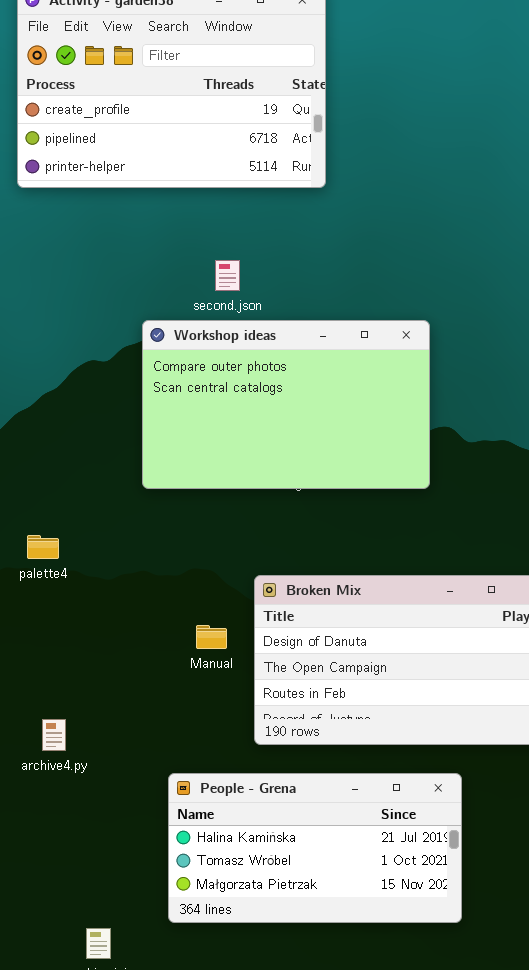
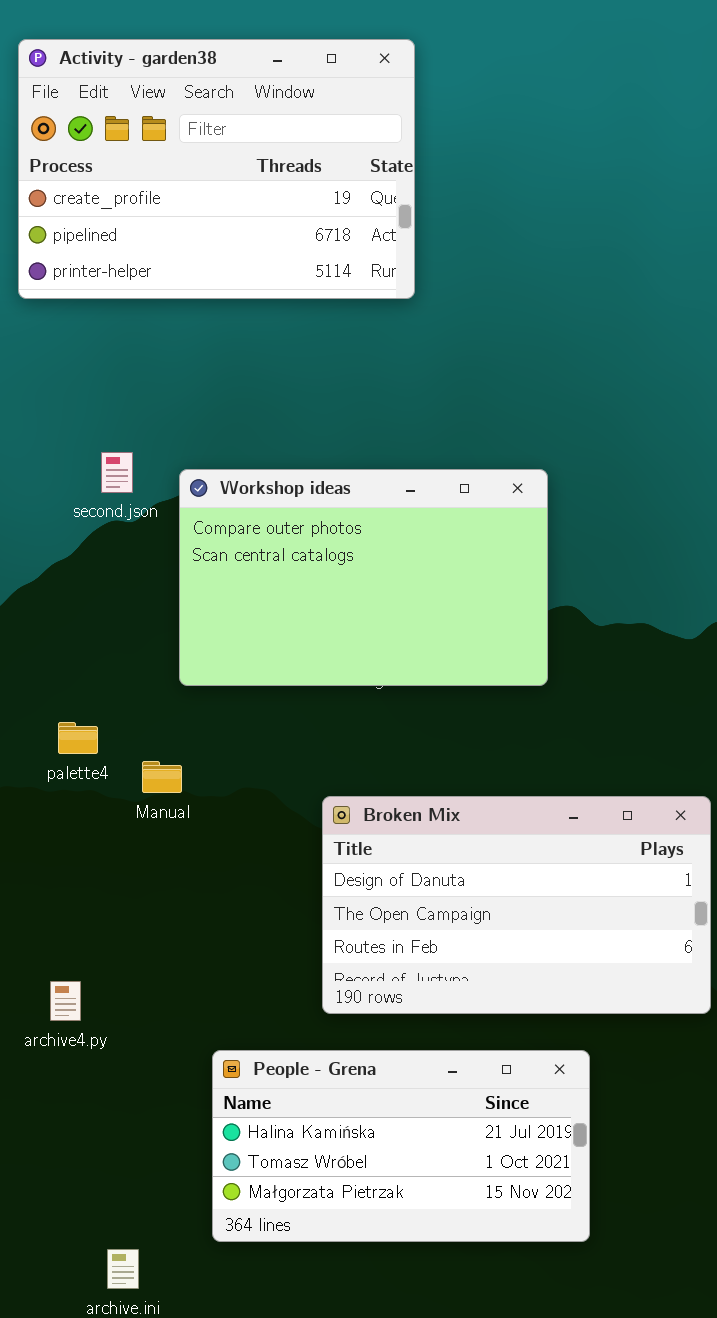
second.json: [215,260,240,291] -> [101,452,133,493], moved
palette4: [27,535,59,559] -> [58,722,98,754], moved
Manual: [196,625,227,649] -> [142,761,182,793], moved

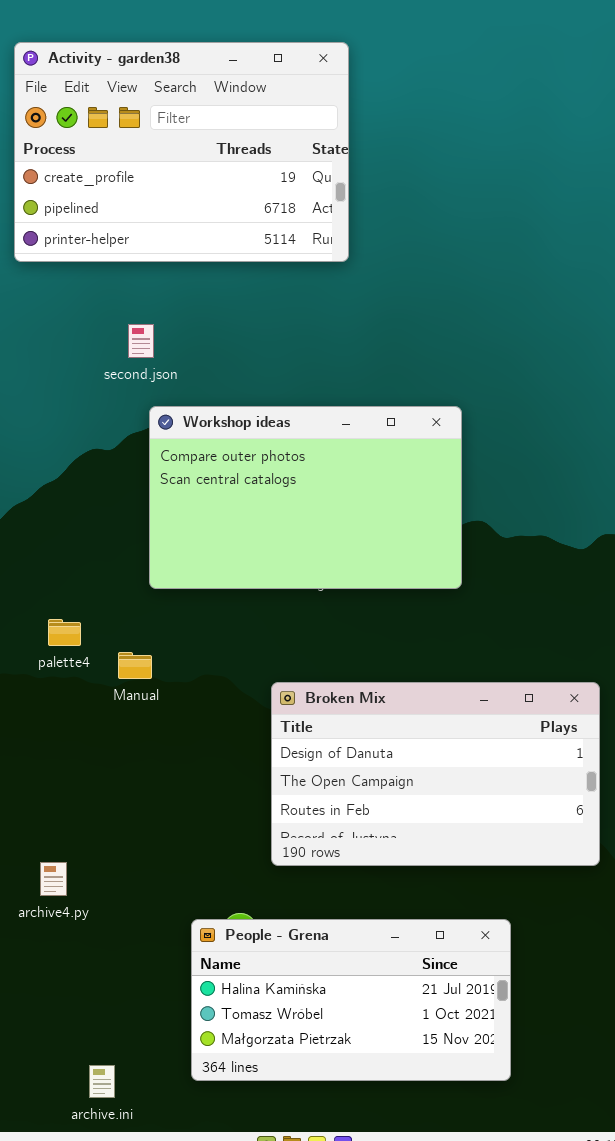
second.json: [101,452,133,493] -> [128,324,154,358], moved
archive4.py: [50,981,81,1021] -> [40,862,67,896], moved
People - Grena: [212,1050,590,1242] -> [191,919,511,1081], moved

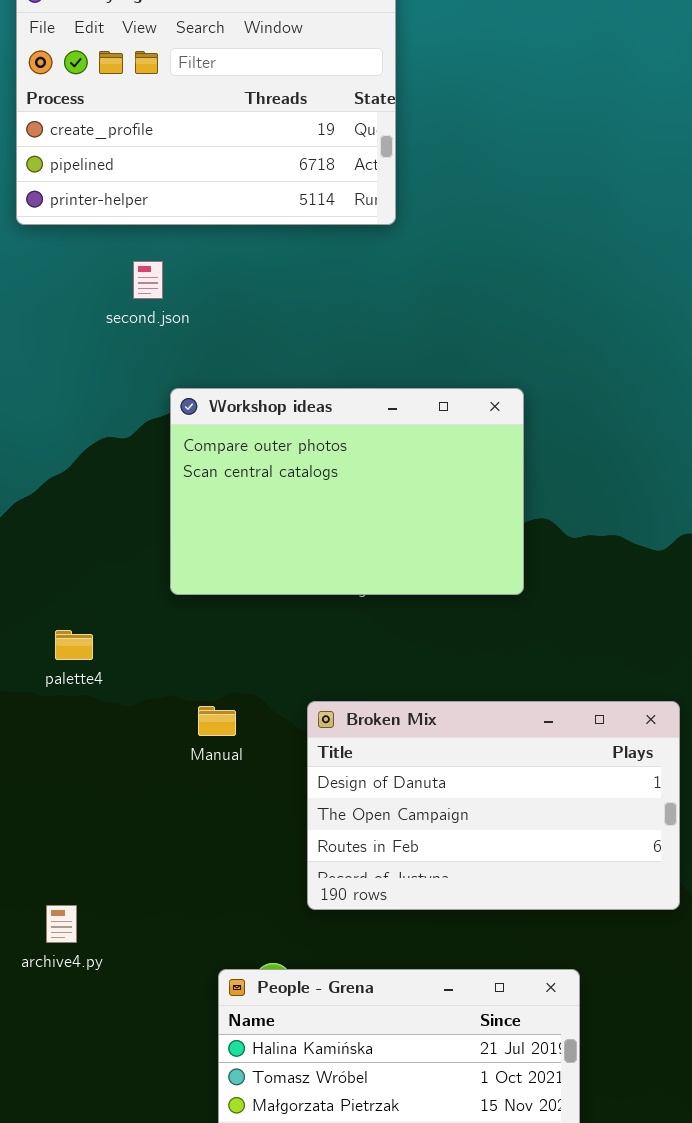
second.json: [128,324,154,358] -> [133,261,163,299], moved
Manual: [118,652,152,679] -> [198,706,236,736], moved

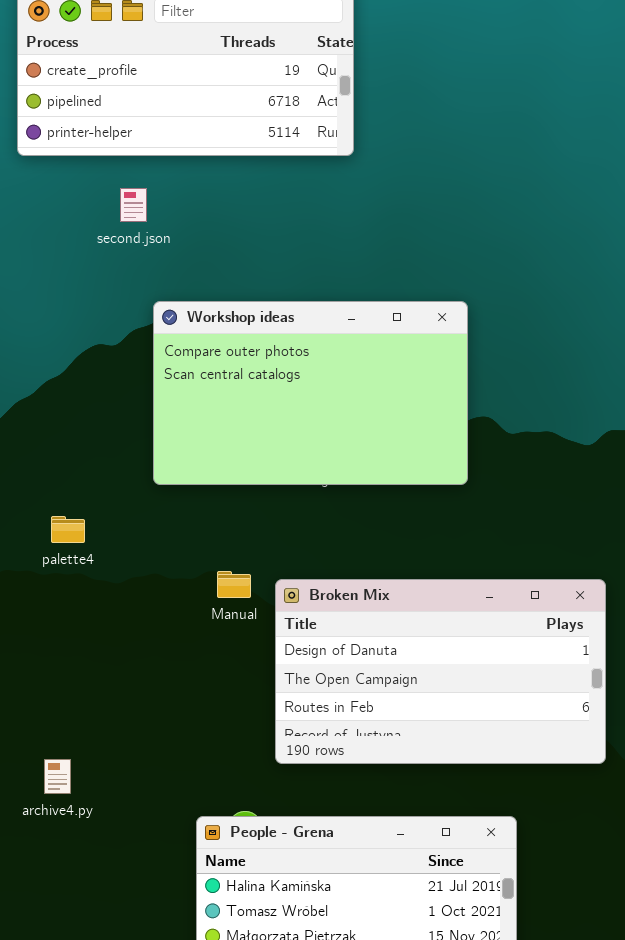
Manual: [198,706,236,736] -> [217,571,251,598], moved

